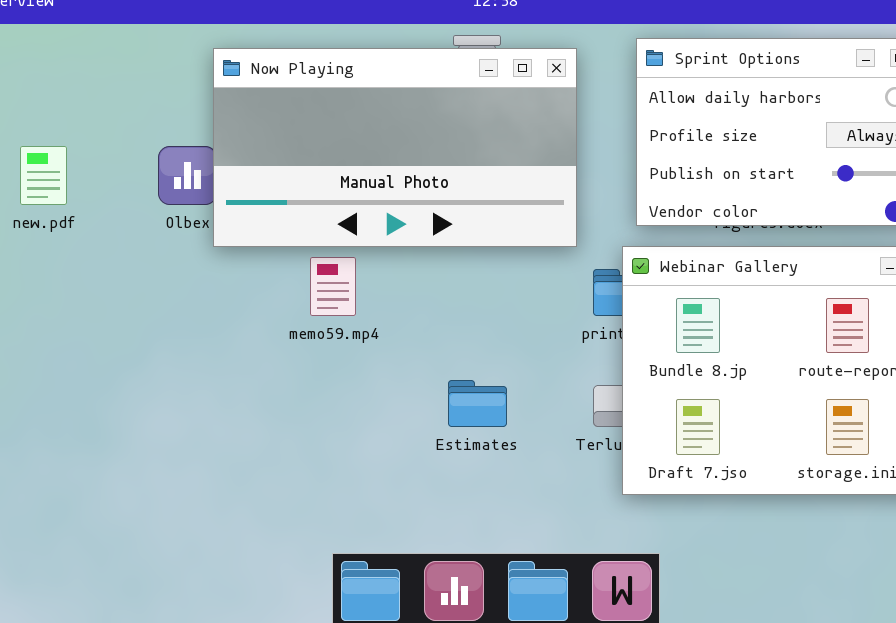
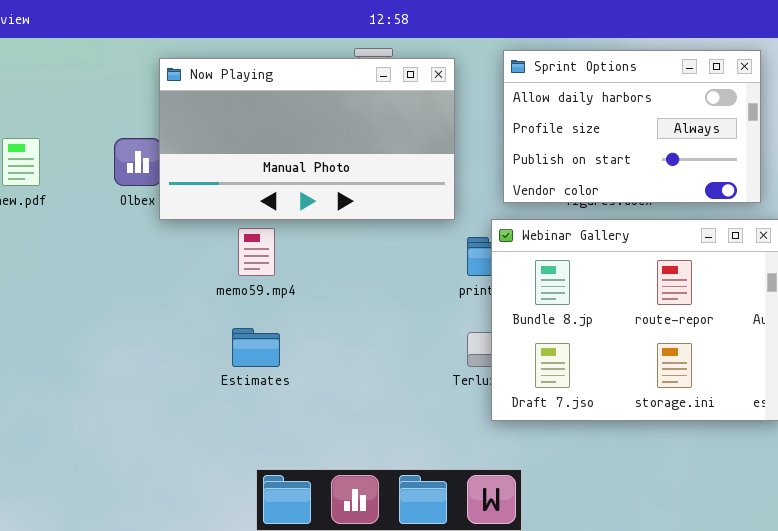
Estimates: [448,380,507,427] -> [232,328,280,367], moved

